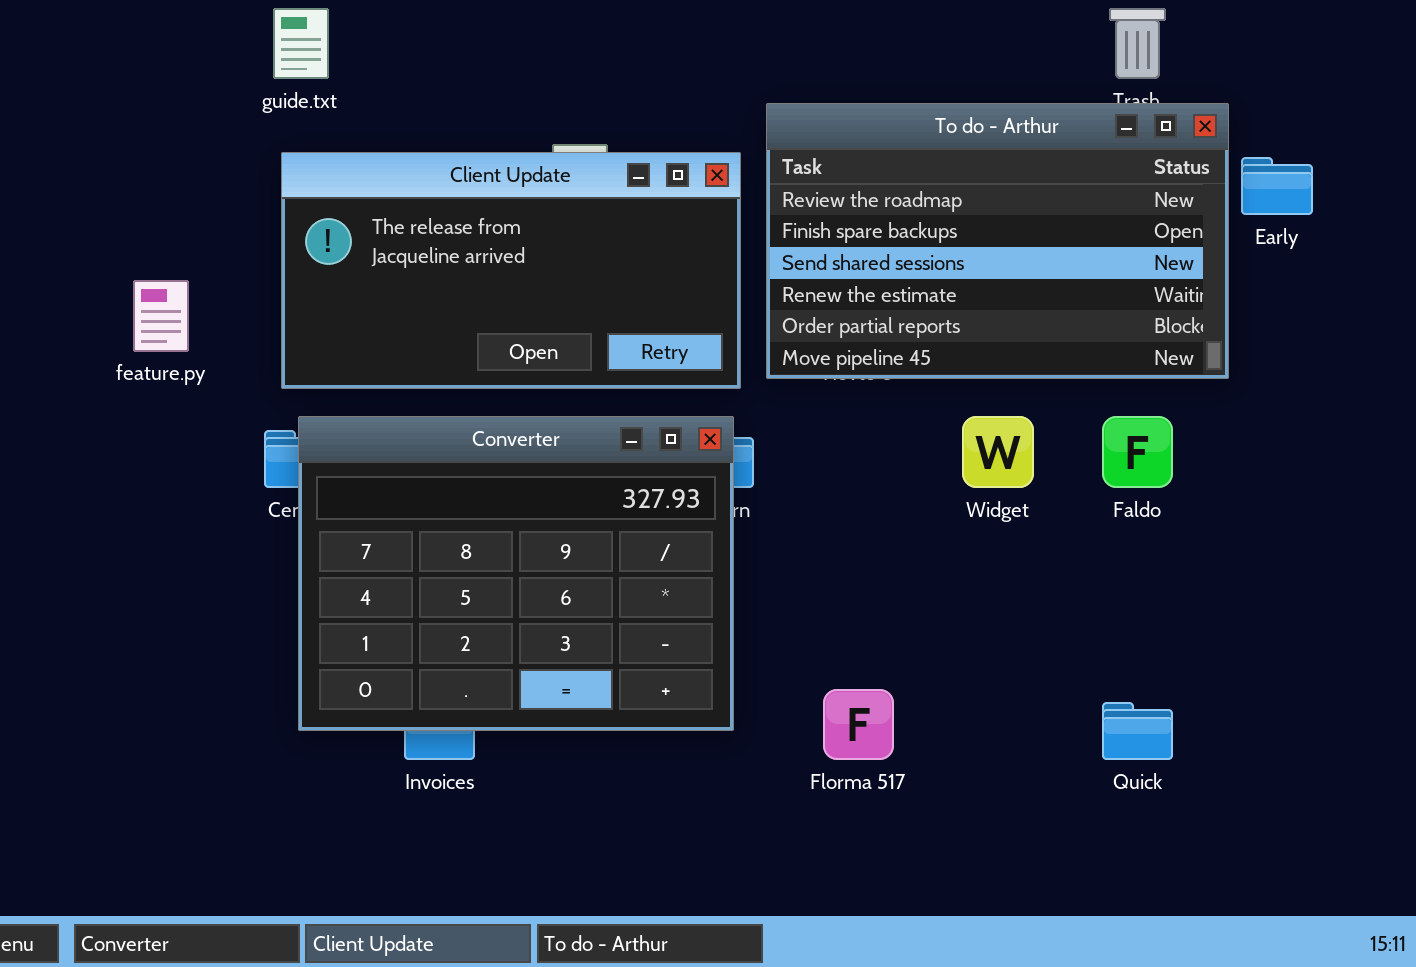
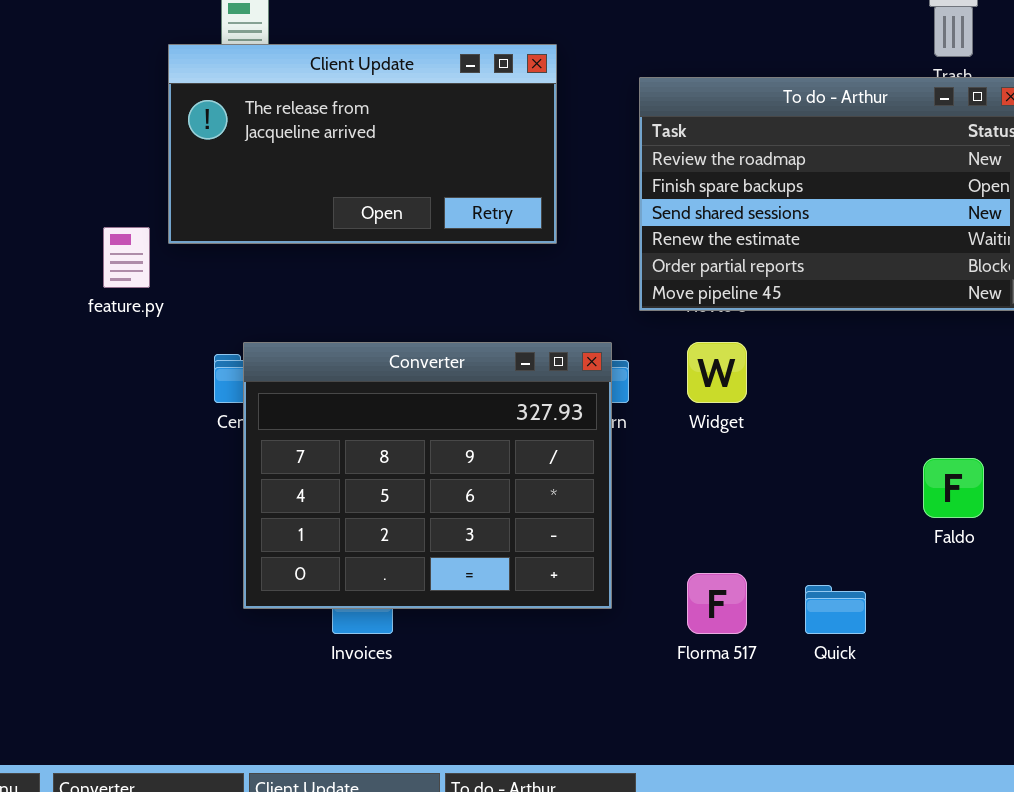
Client Update: [281,152,741,389] -> [168,44,557,244], moved
Widget: [962,416,1034,488] -> [687,342,747,403], moved
Faldo: [1102,416,1173,488] -> [923,458,984,518], moved
Quick: [1102,702,1173,760] -> [805,585,866,634], moved

